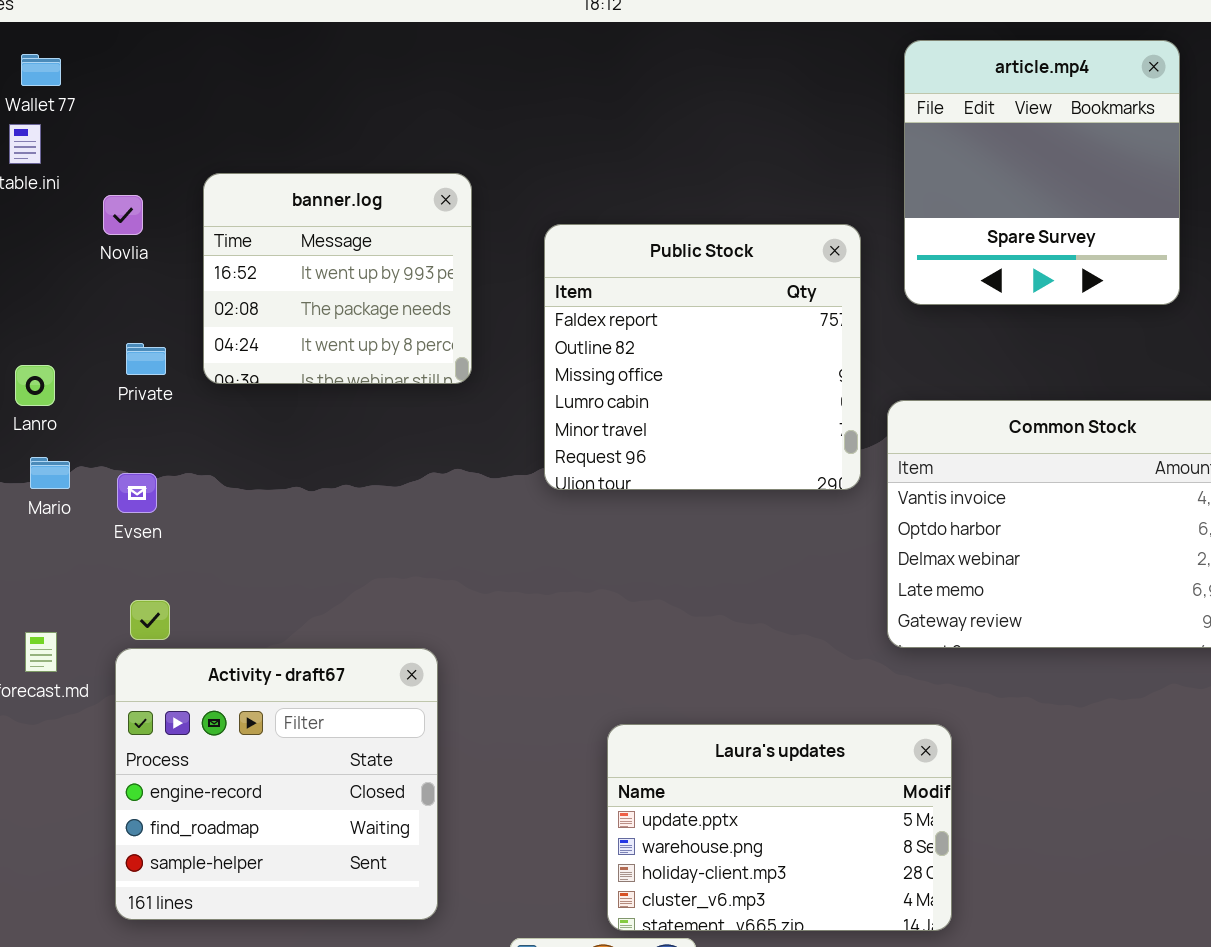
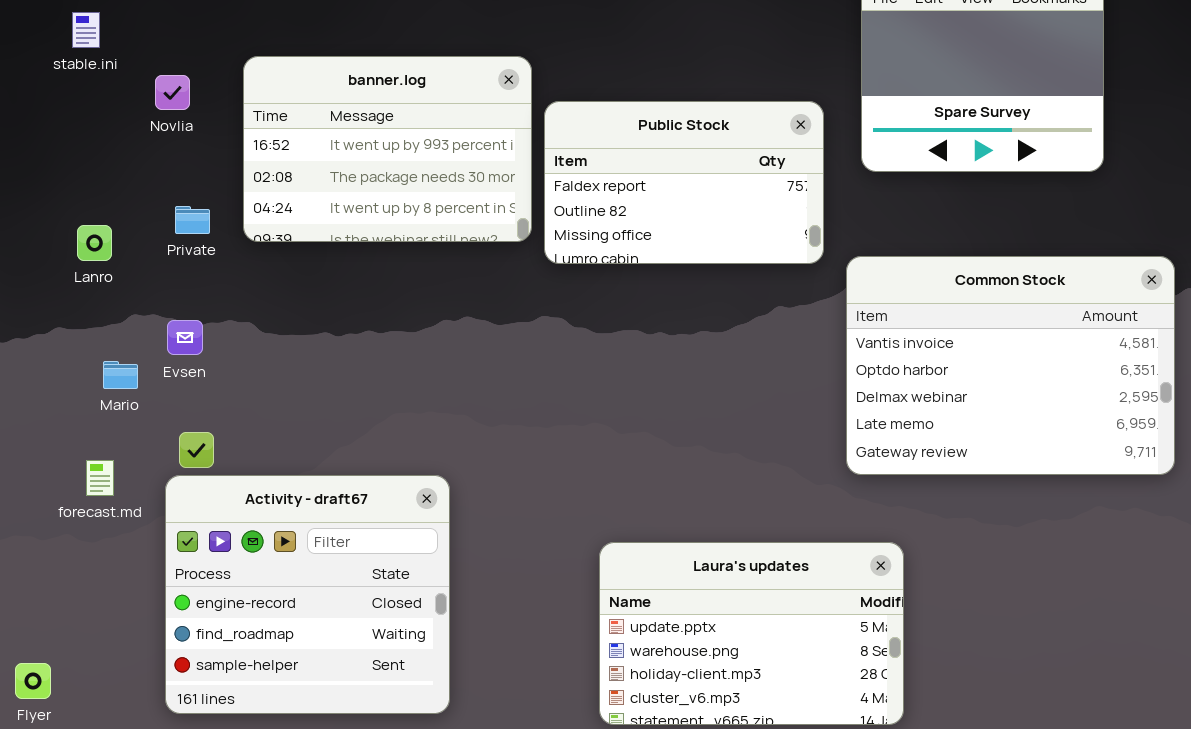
banner.log: [203,173,472,384] -> [243,56,532,242], resized
Public Stock: [544,224,861,490] -> [544,101,824,264], resized
Mario: [30,457,70,489] -> [103,361,138,389], moved

